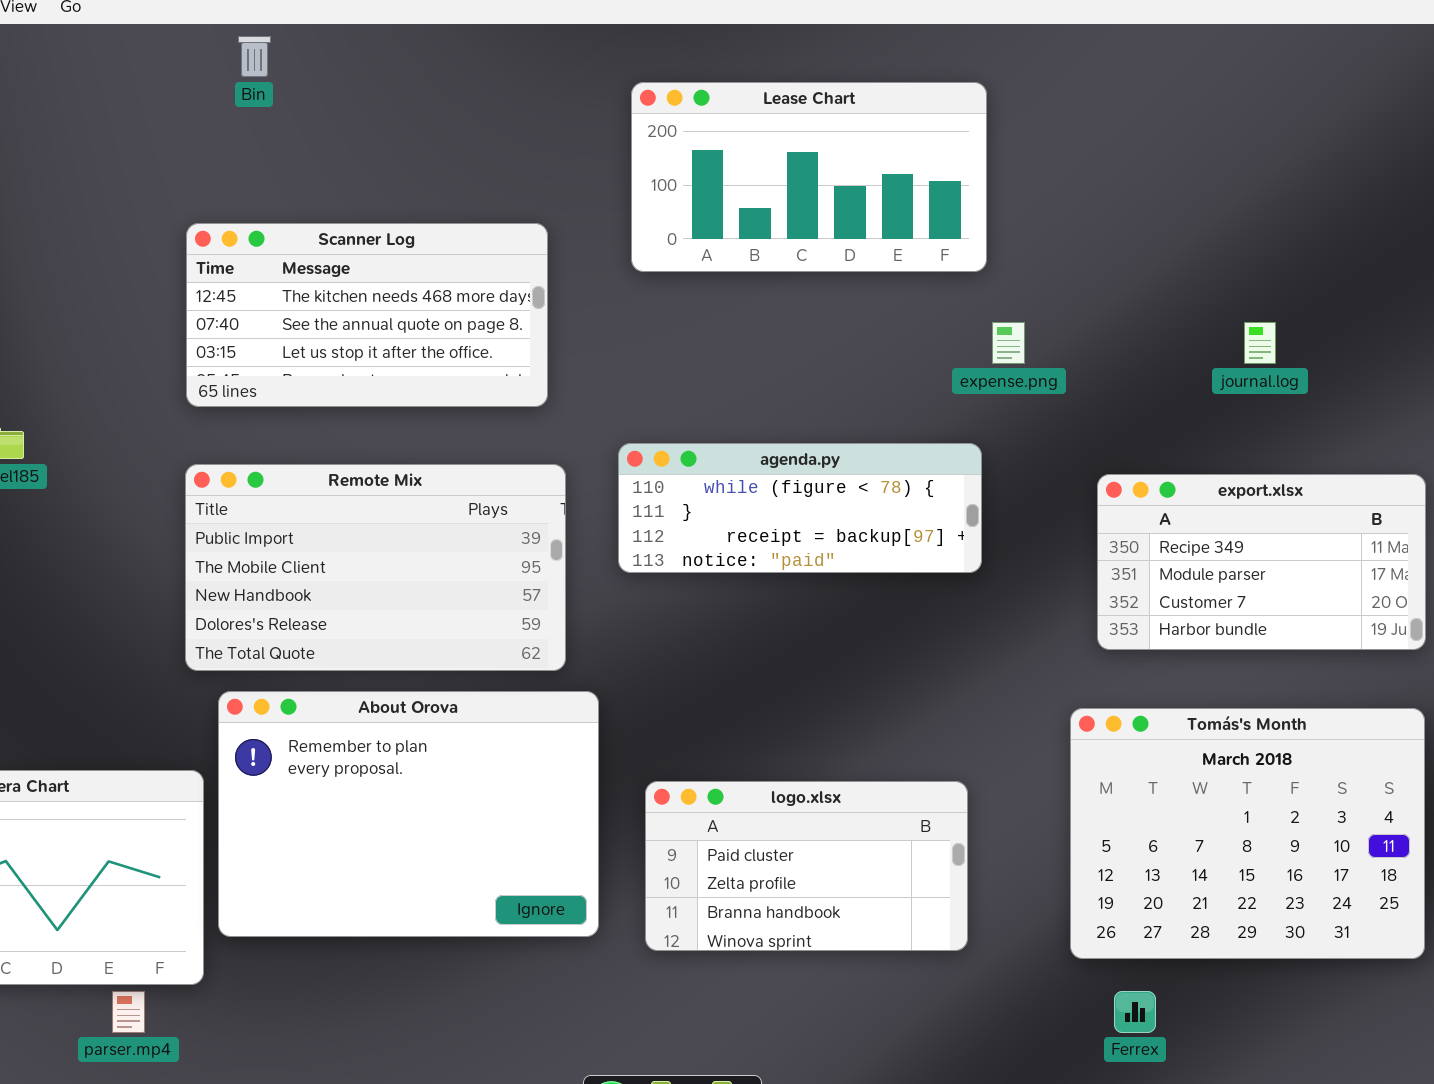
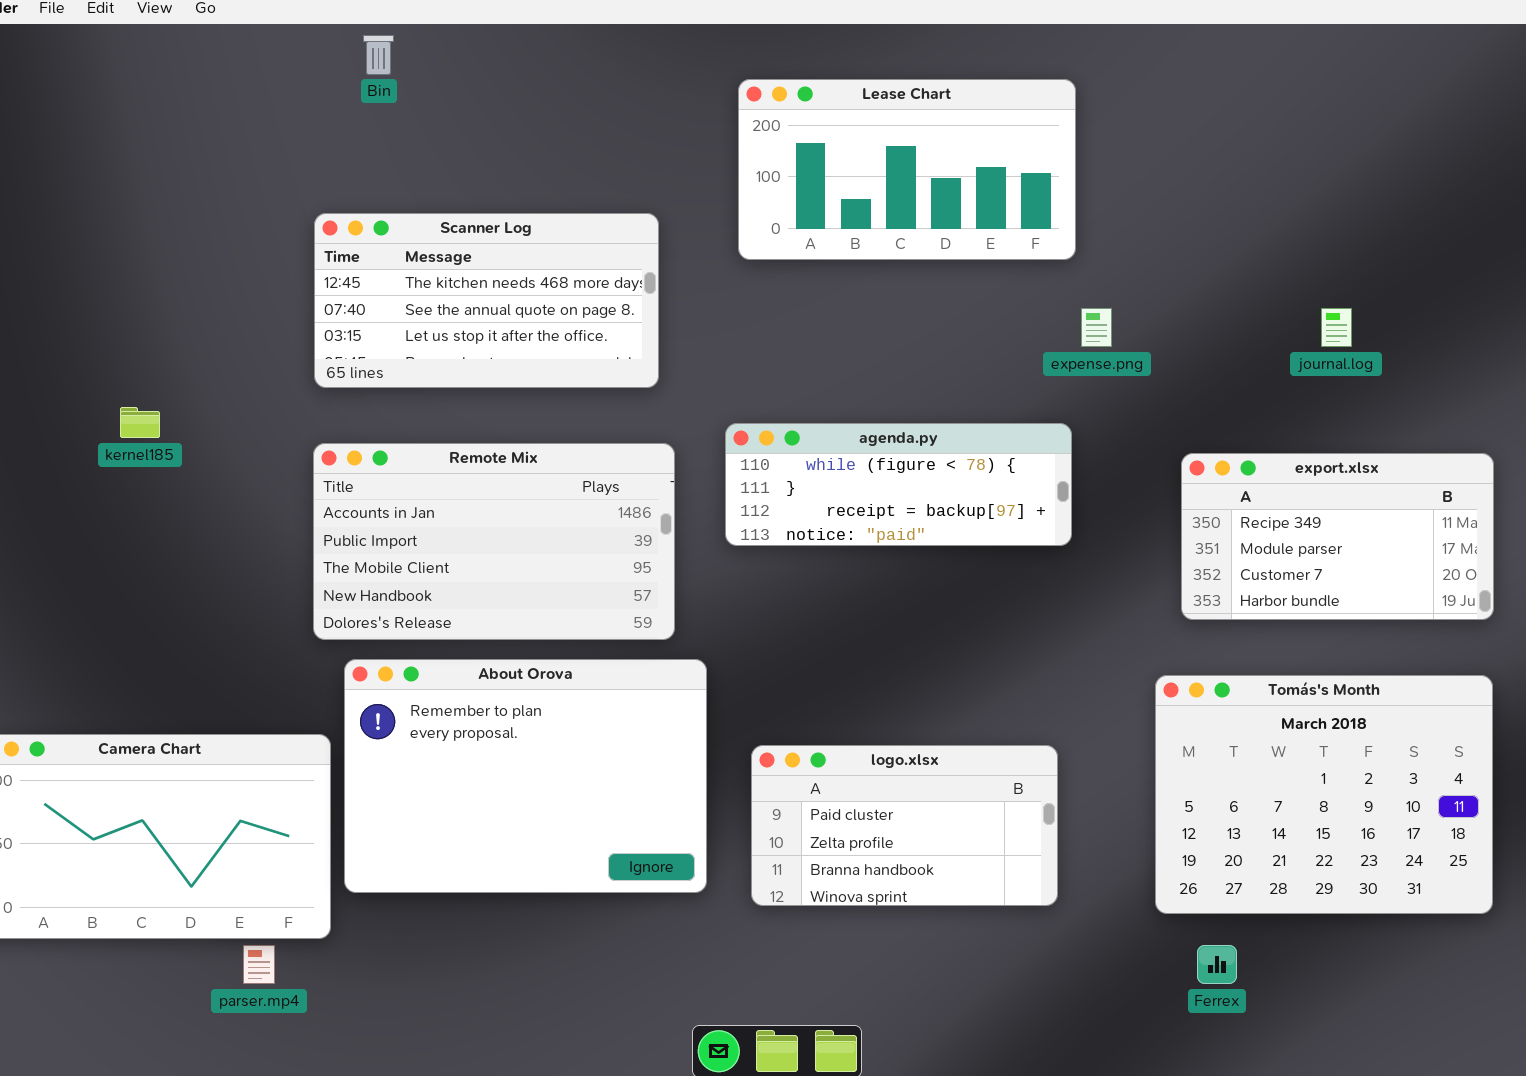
Remote Mix: [185,464,566,671] -> [313,443,675,640], scrolled up 1 row

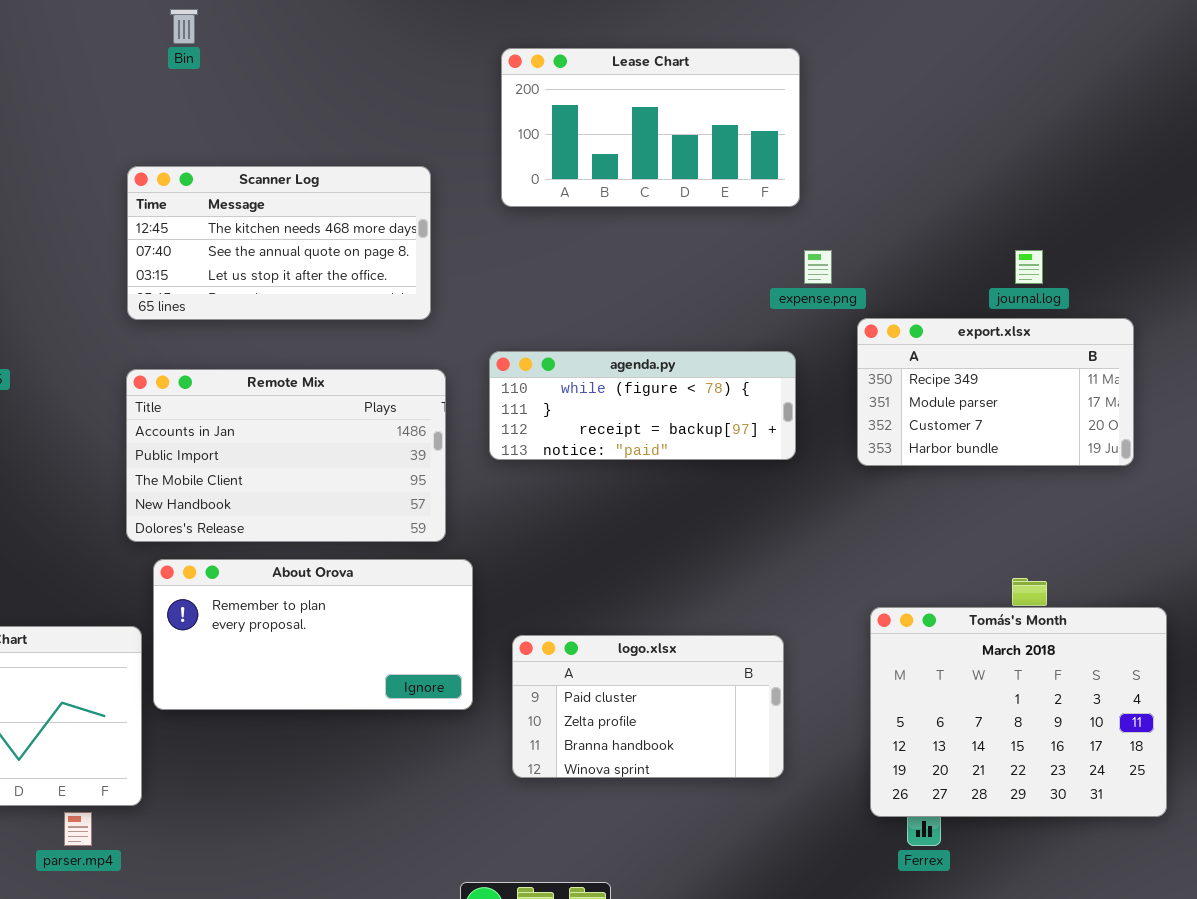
export.xlsx: [1181,453,1494,620] -> [857,318,1134,466], moved
About Orova: [344,659,707,893] -> [153,559,473,710], resized
Tomás's Month: [1155,675,1493,914] -> [870,607,1167,817], moved

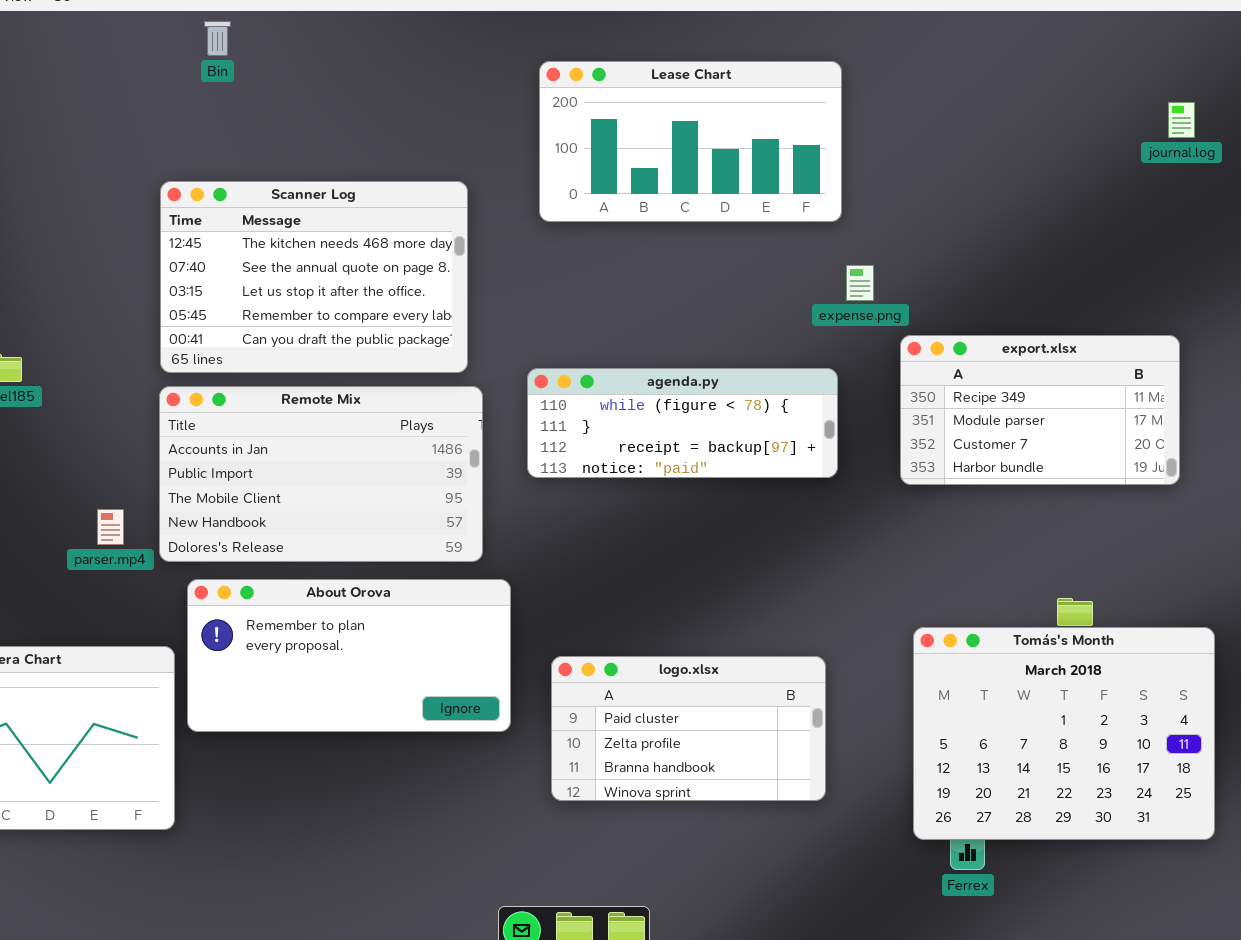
Scanner Log: [127,166,431,320] -> [160,181,468,373], resized
journal.log: [1015,250,1043,284] -> [1168,102,1195,138], moved
parser.mp4: [64,812,92,846] -> [97,509,124,545], moved

